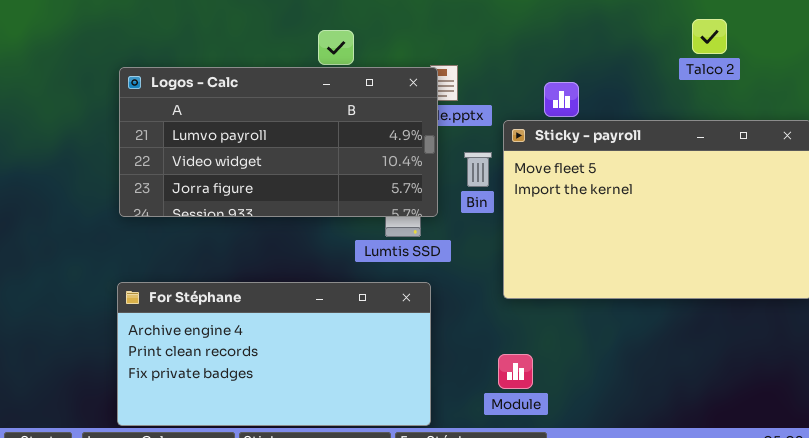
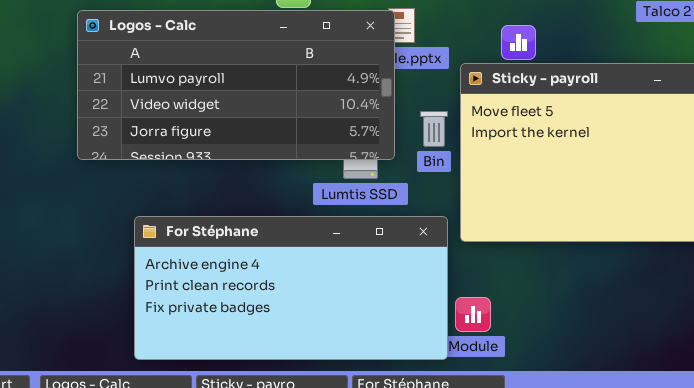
Bin: [464,152,492,187] -> [420,111,448,147], moved
For Stéphane: [117,282,431,426] -> [134,216,448,360], moved

